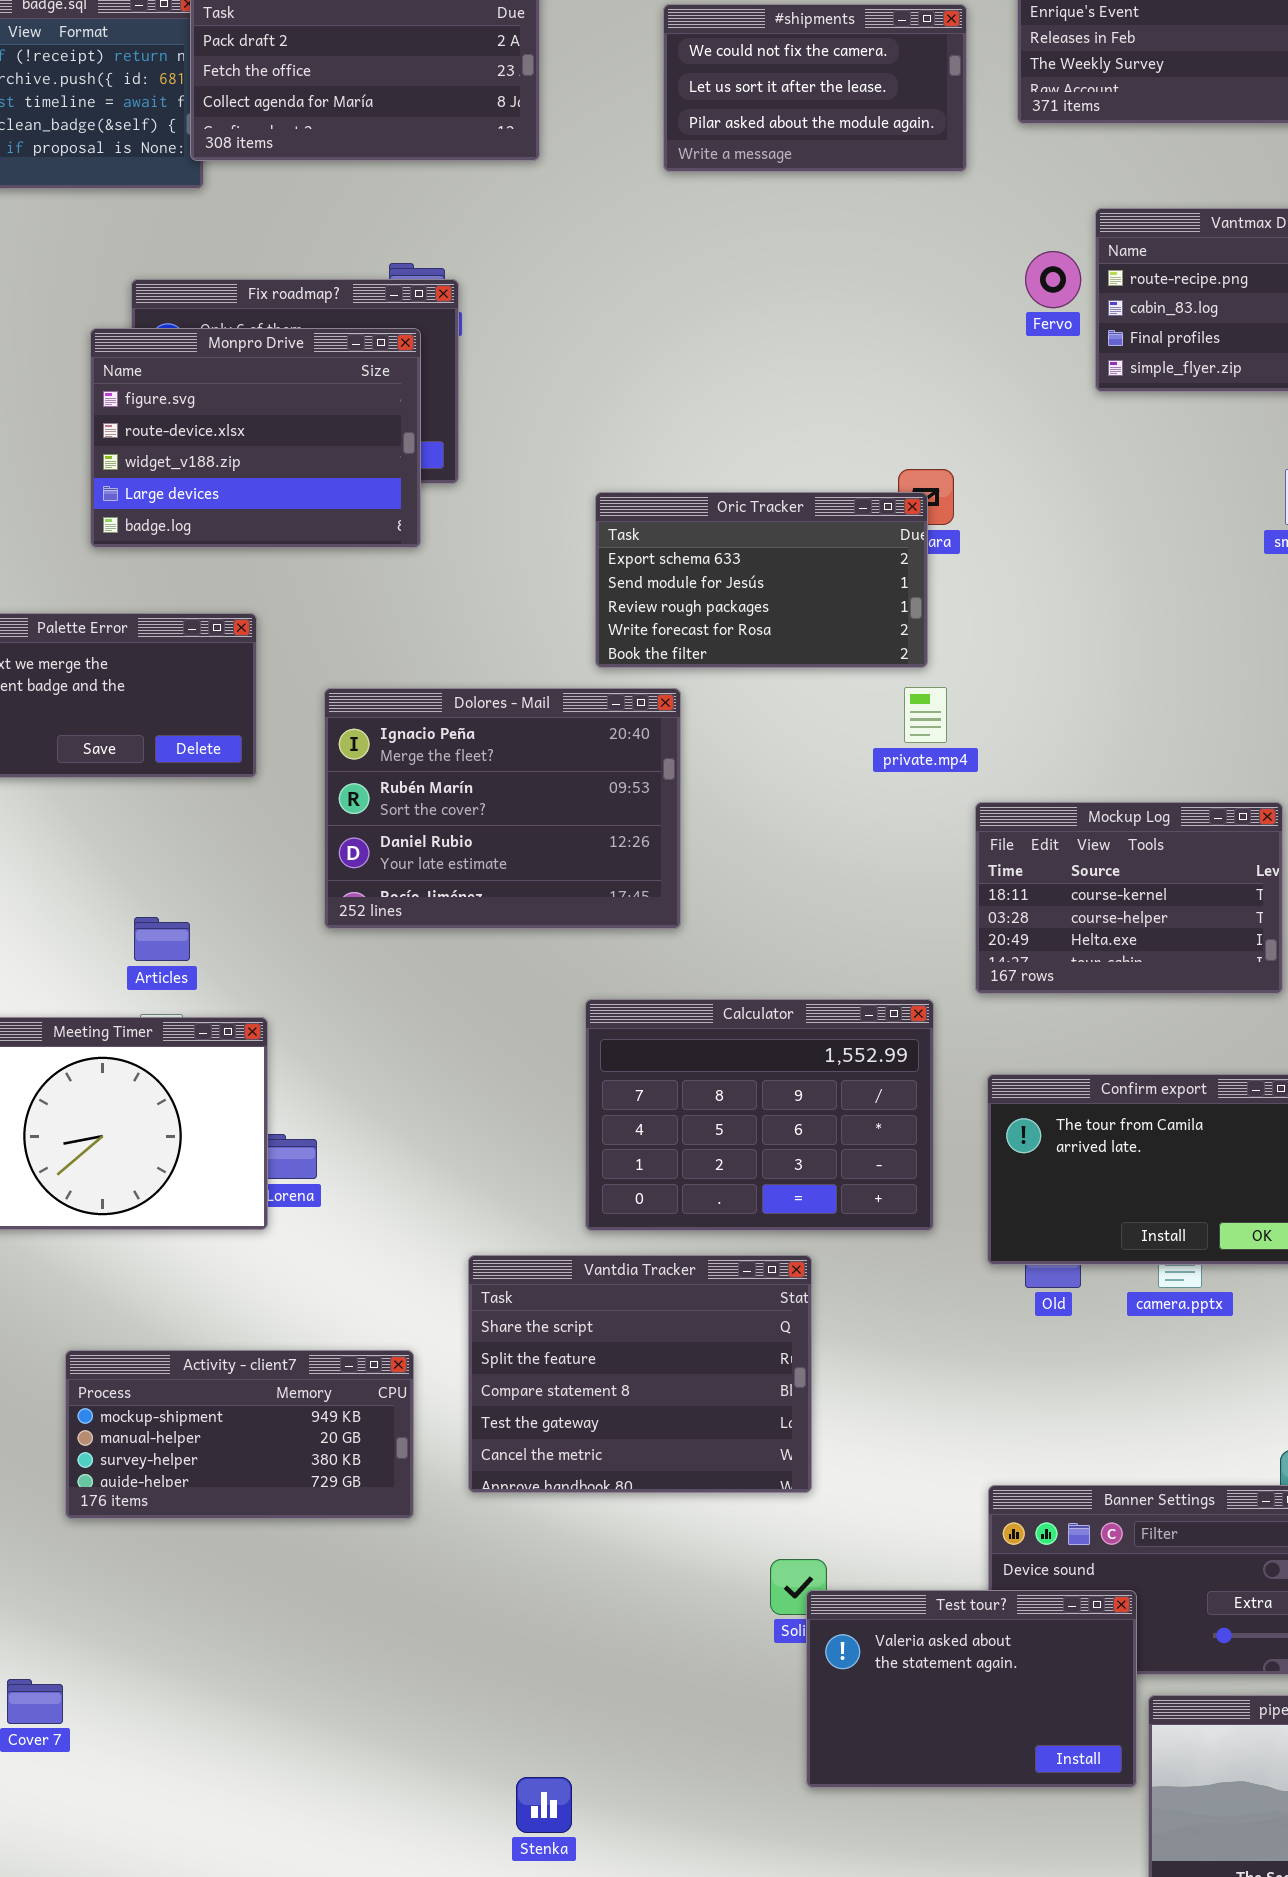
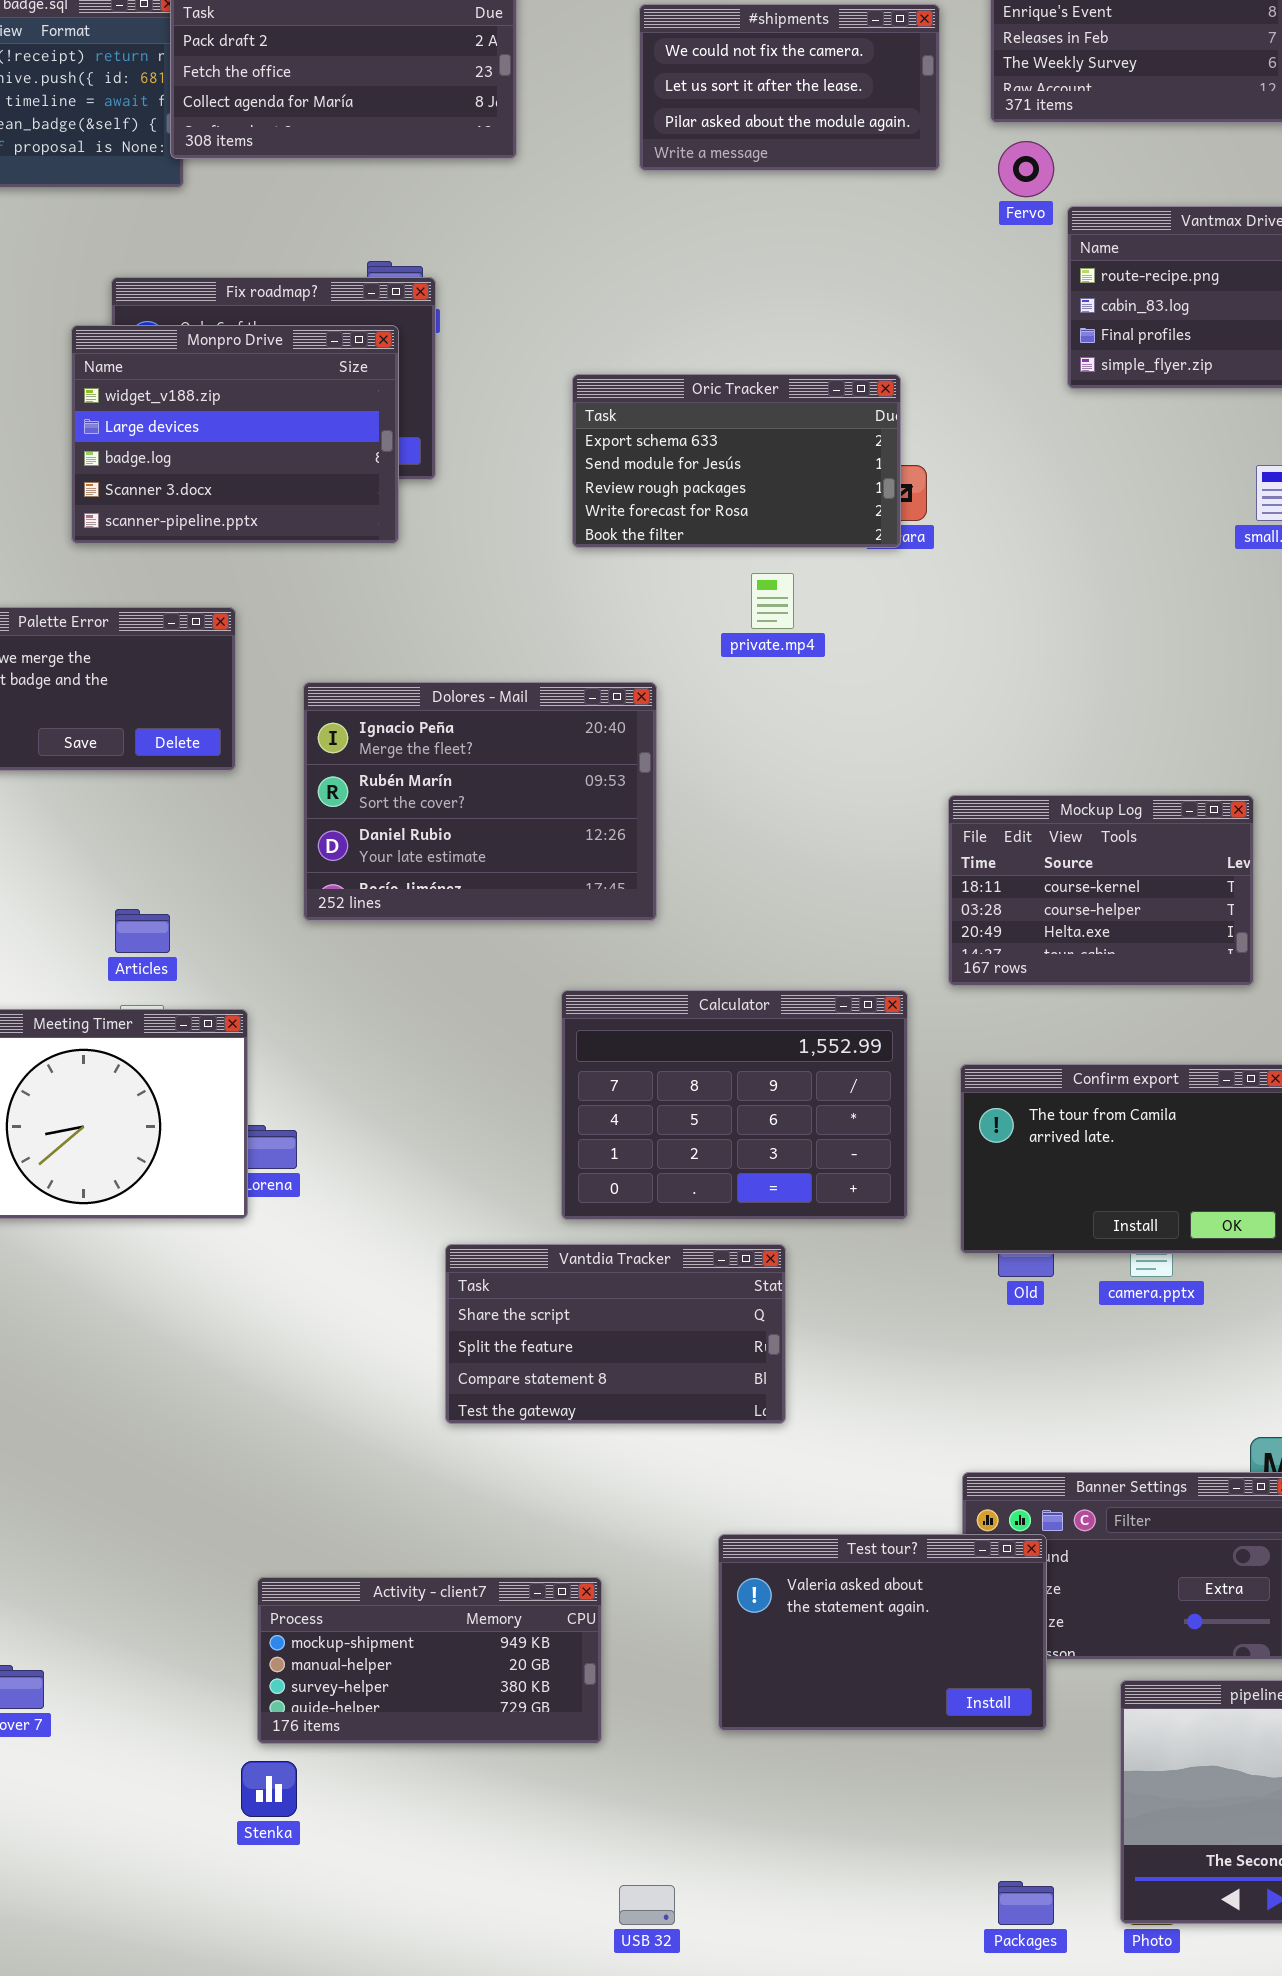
Fervo: [1025,251,1081,308] -> [998,141,1054,197], moved
Monpro Drive: [90,328,421,548] -> [71,325,399,544], scrolled down 2 rows
Oric Tracker: [595,492,928,668] -> [572,374,901,548], moved
private.mp4: [904,687,947,743] -> [751,573,794,629], moved
Vantdia Tracker: [468,1255,812,1493] -> [445,1244,786,1424], resized
Activity - client7: [65,1350,414,1519] -> [257,1577,602,1744], moved
Test tour?: [806,1590,1137,1788] -> [718,1534,1047,1731], moved
Stenka: [516,1777,572,1833] -> [241,1761,297,1817], moved

